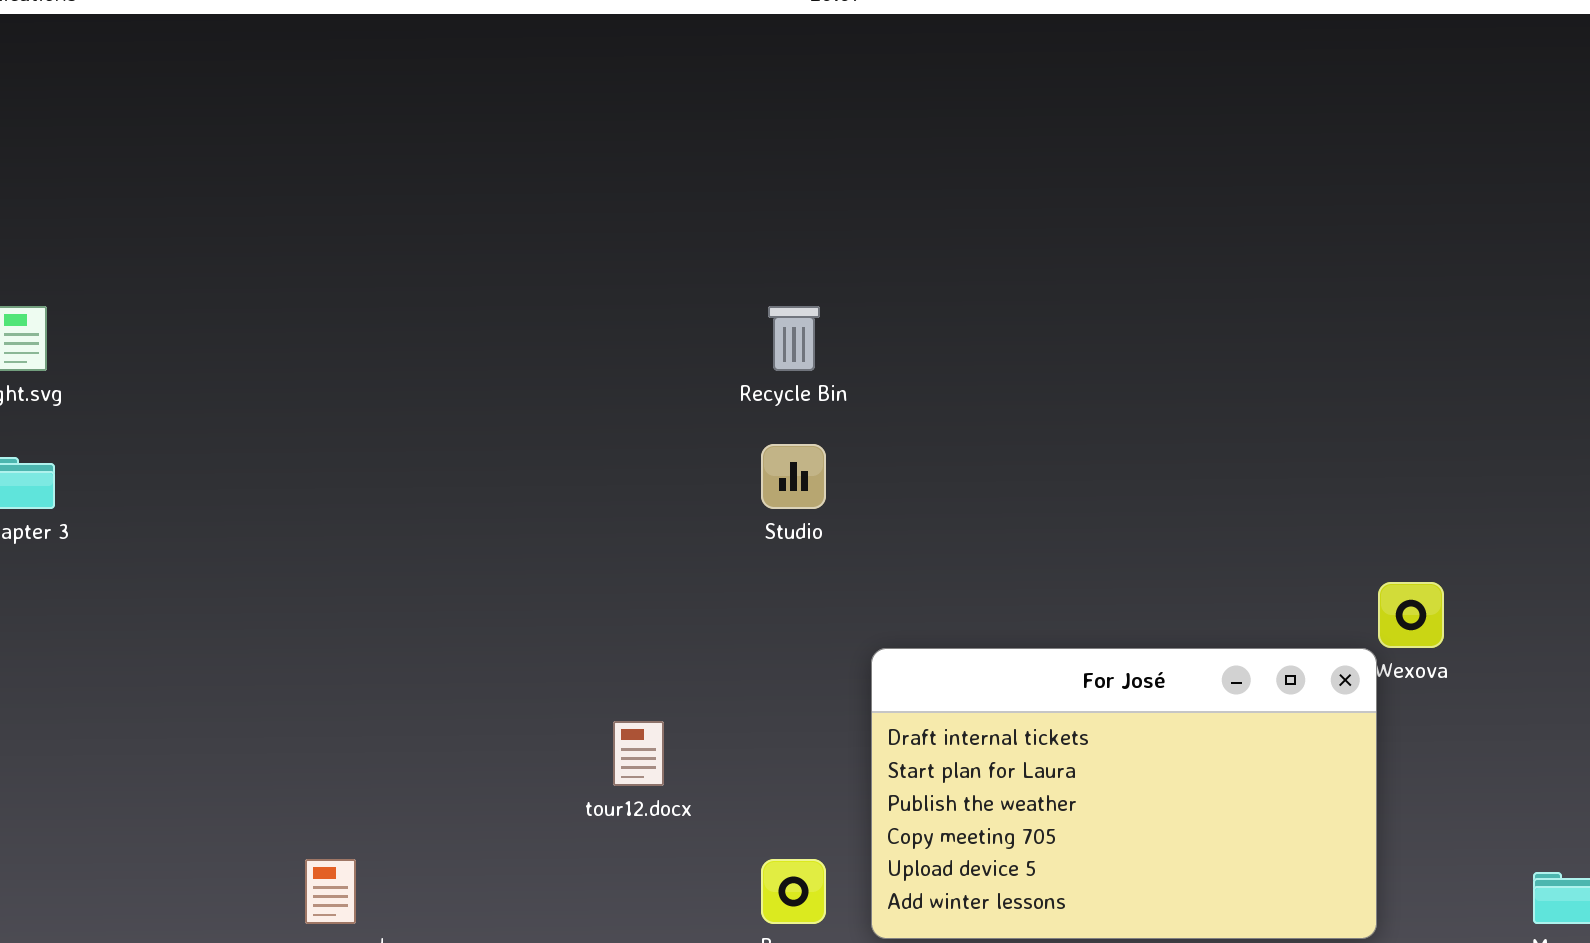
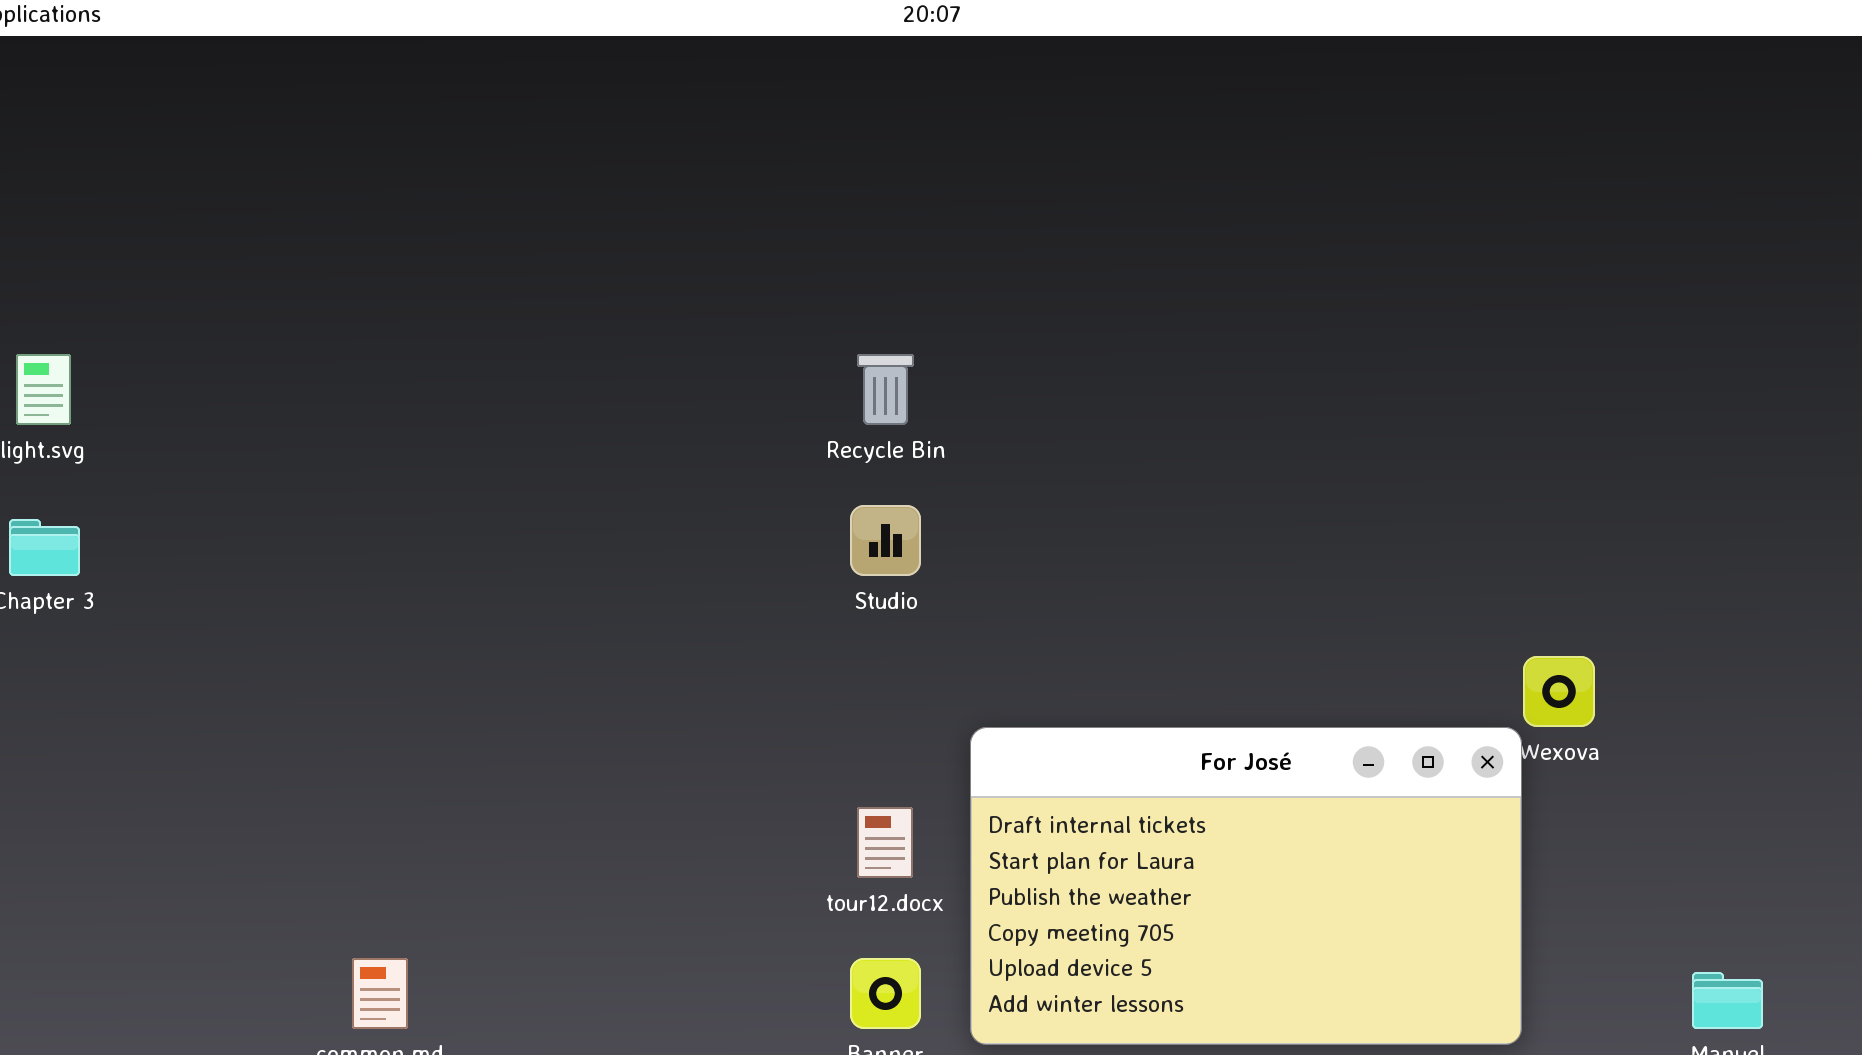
tour12.docx: [613,721,664,786] -> [857,807,913,878], moved

